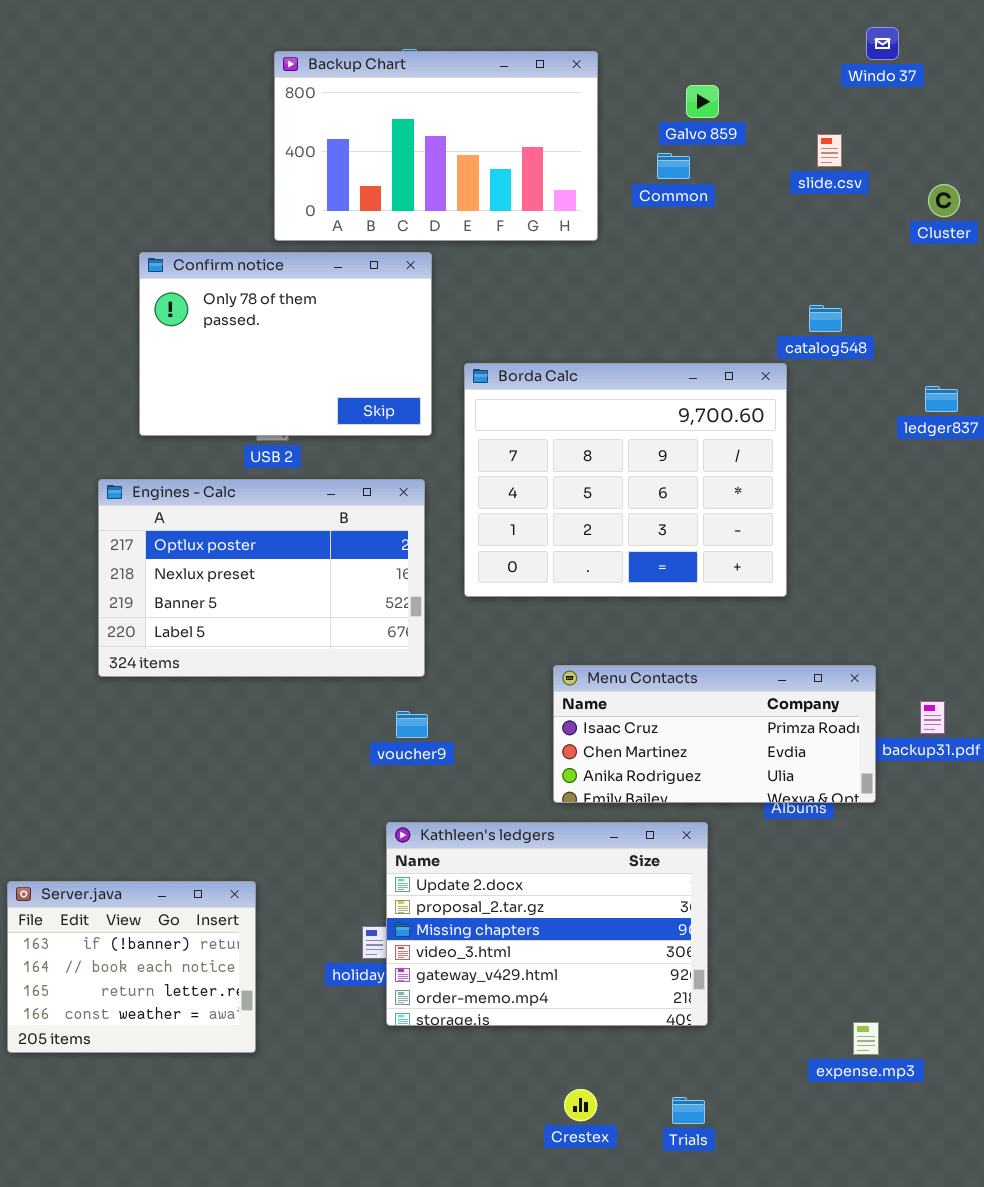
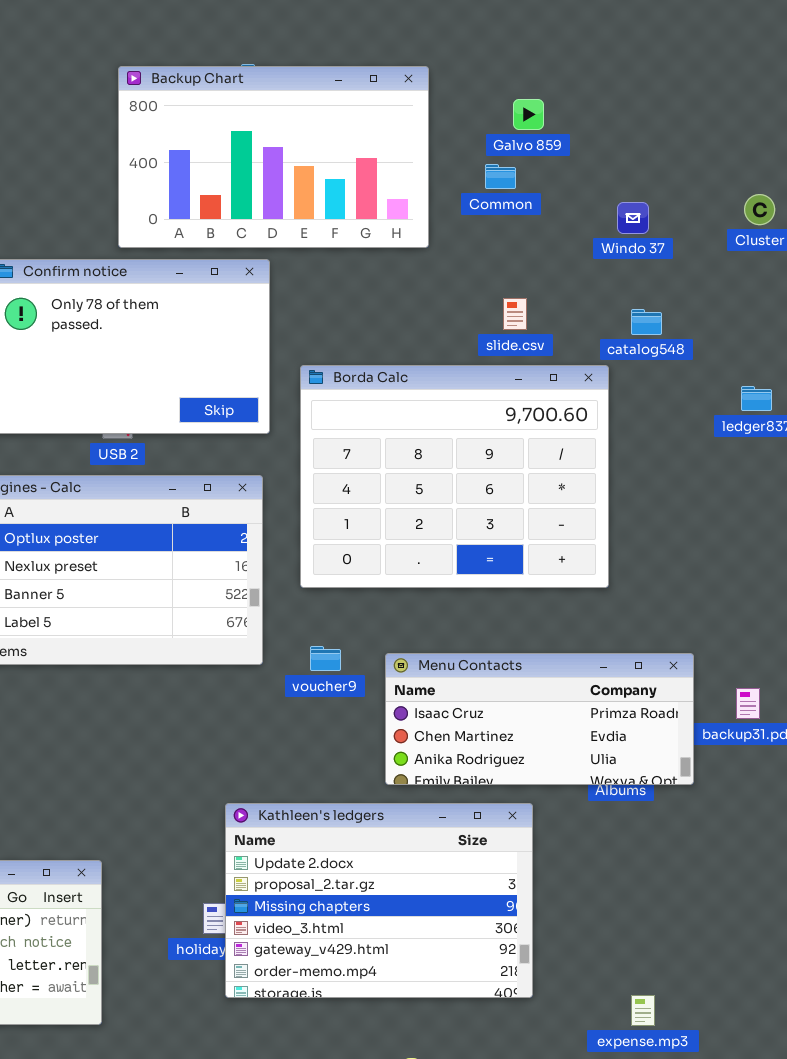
Windo 37: [866,27,899,60] -> [617,202,649,234], moved
slide.csv: [817,134,842,167] -> [503,298,527,330], moved
voucher9: [396,711,428,738] -> [310,646,341,671], moved
expense.mp3: [853,1022,879,1055] -> [631,995,655,1026], moved

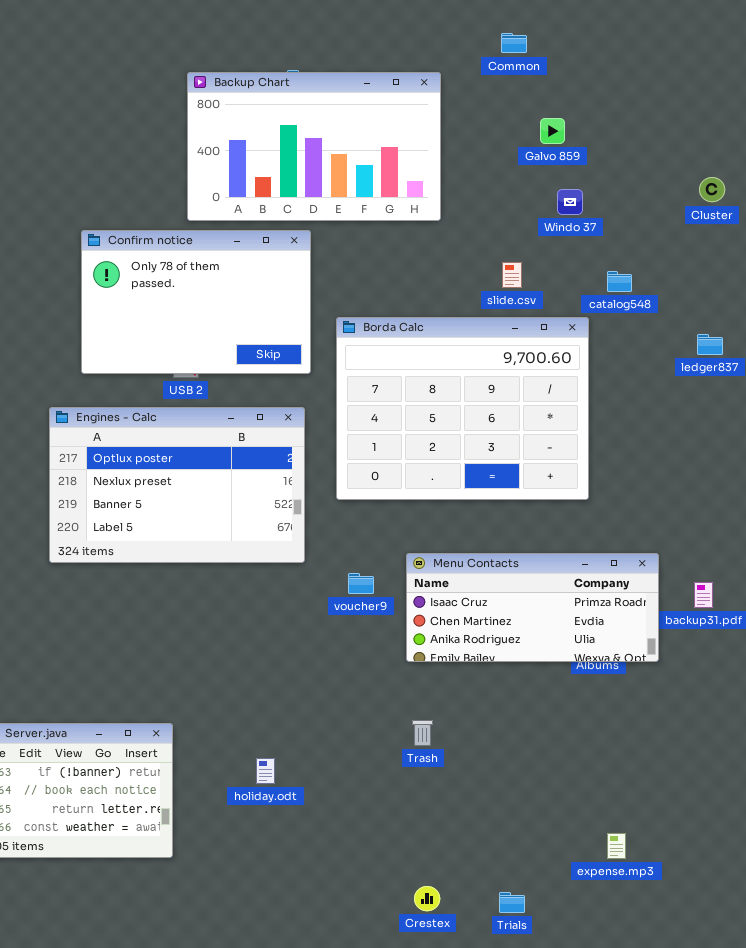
Galvo 859: [513,99,544,130] -> [540,118,565,144], moved
Common: [485,164,516,189] -> [501,33,527,53], moved
Windo 37: [617,202,649,234] -> [557,189,583,215], moved
voucher9: [310,646,341,671] -> [348,573,374,594], moved
Kathleen's ledgers: [225,803,533,998] -> none, closed

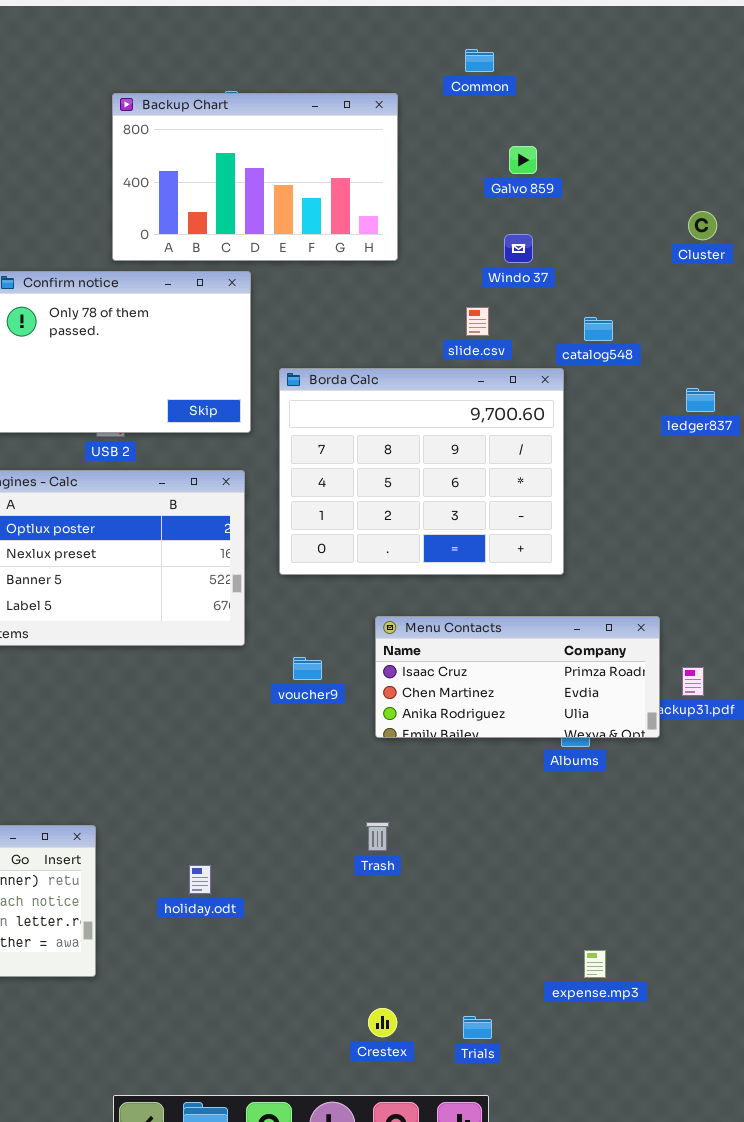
Windo 37: [557,189,583,215] -> [504,234,533,263], moved
Menu Contacts: [406,553,659,662] -> [375,616,660,738], moved

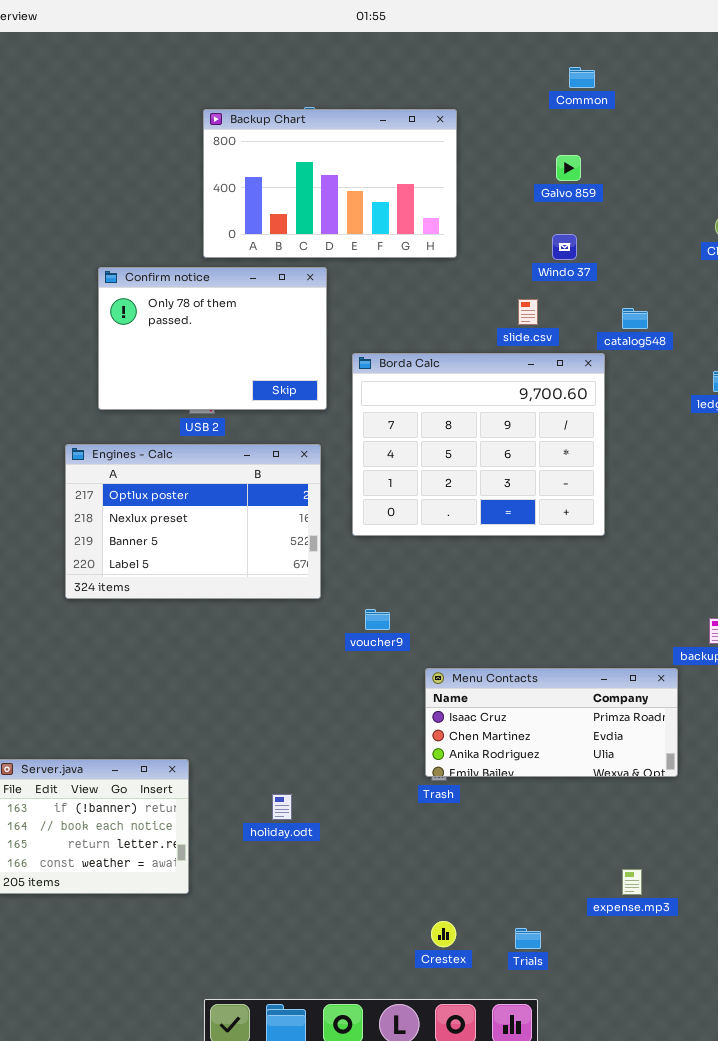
Common: [465,49,494,72] -> [569,67,595,88], moved
Menu Contacts: [375,616,660,738] -> [425,668,678,777], moved

